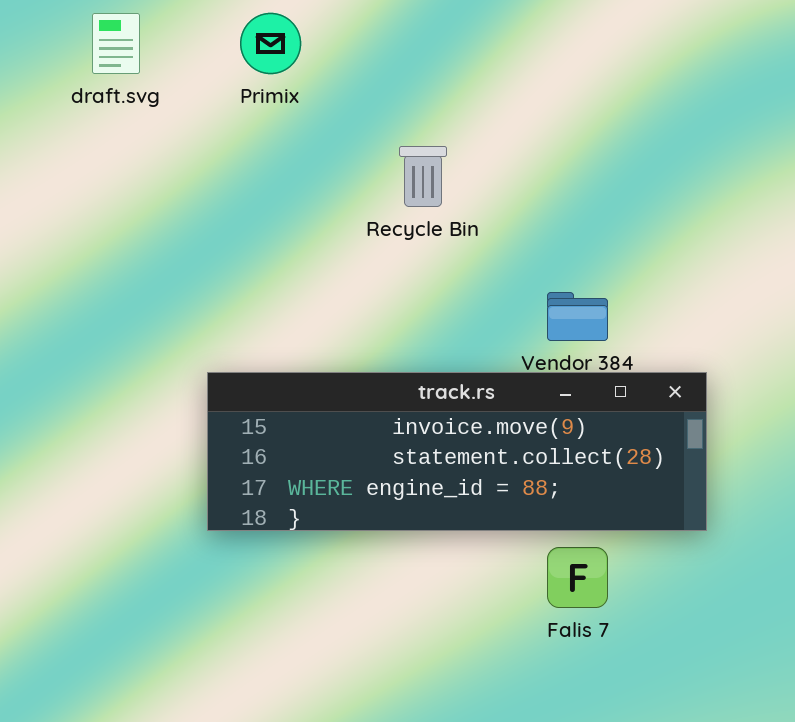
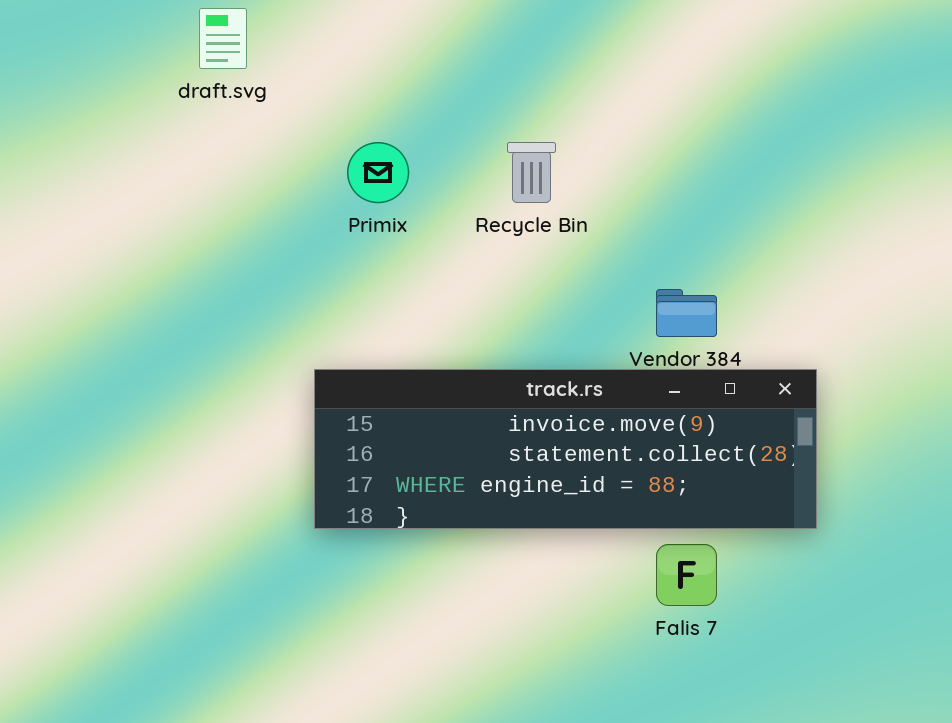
Primix: [240,13,301,74] -> [347,142,409,203], moved

